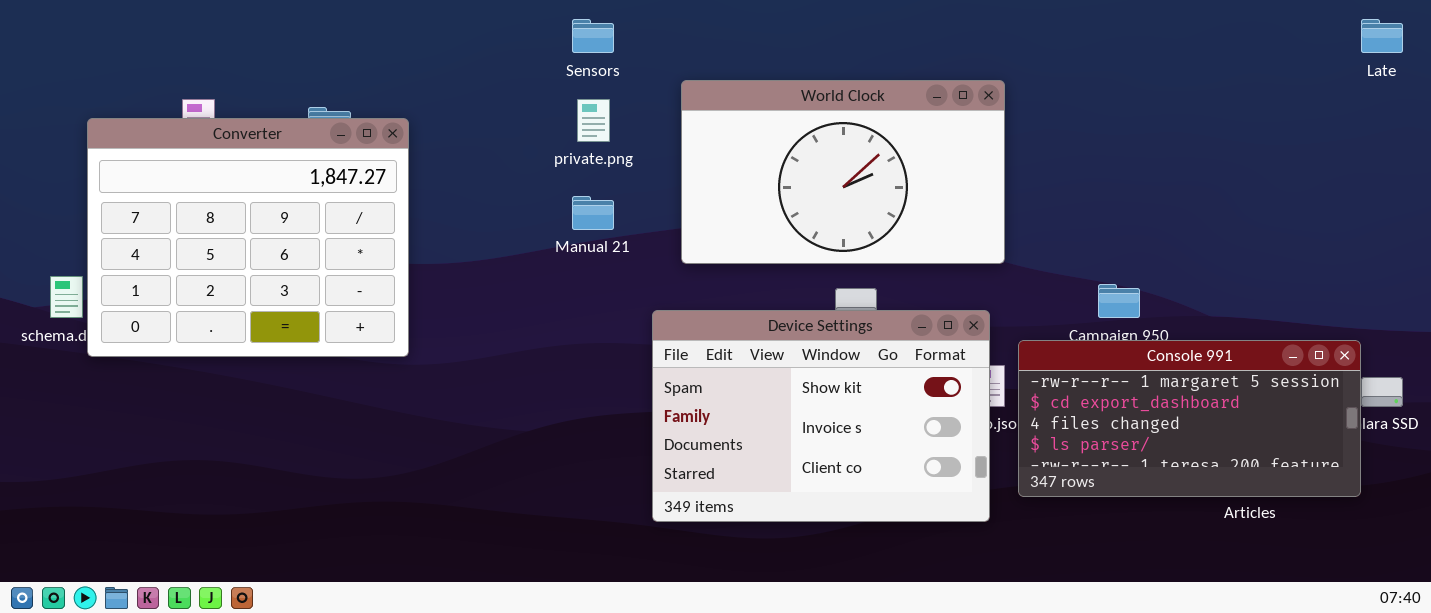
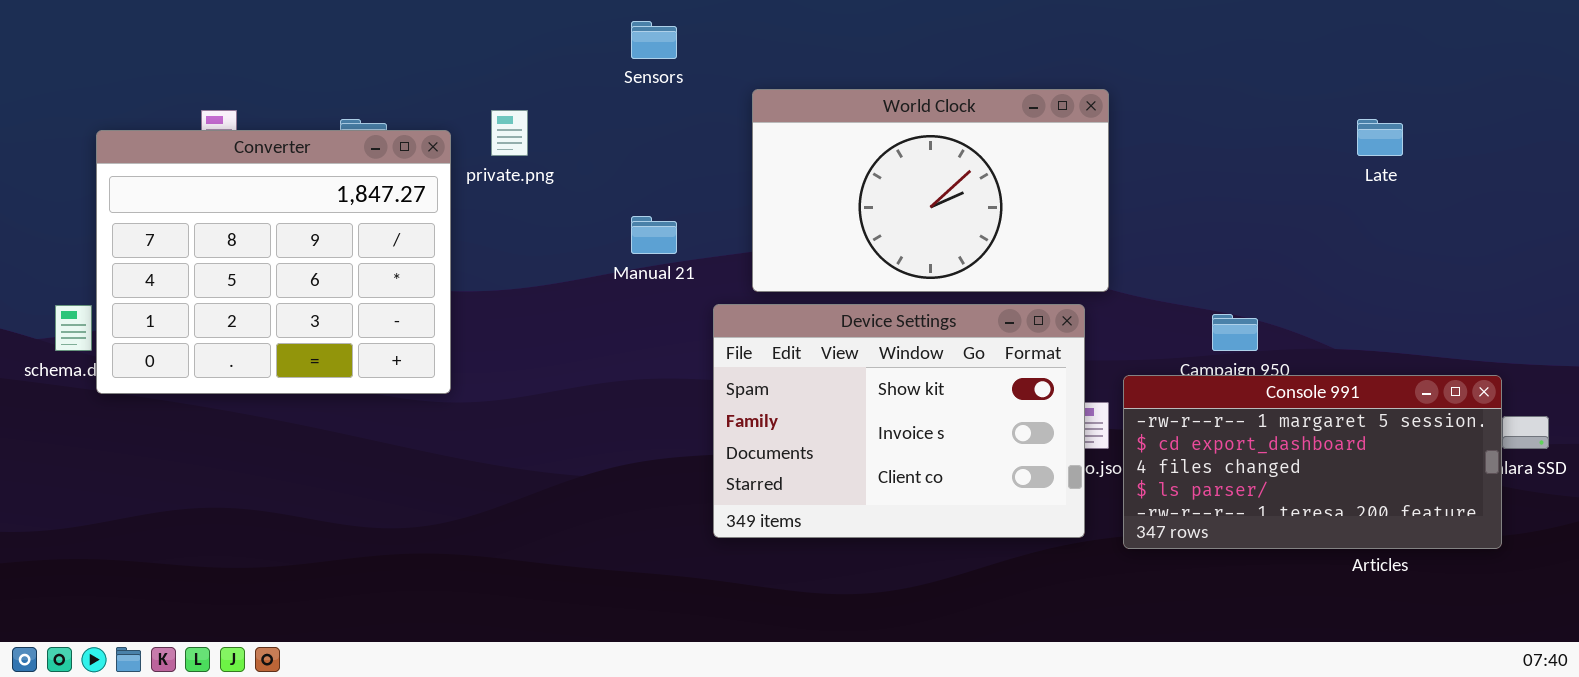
Late: [1361,19,1403,53] -> [1357,119,1403,156], moved
private.png: [577,99,610,142] -> [491,110,528,156], moved
Device Settings: [652,310,990,522] -> [713,304,1085,538], moved

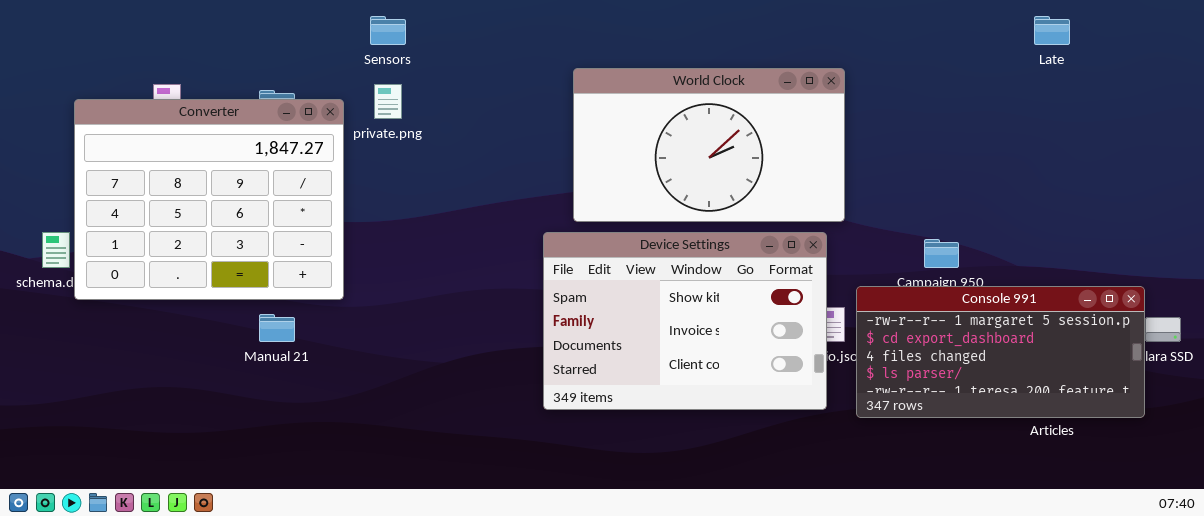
Sensors: [631,21,677,59] -> [370,16,406,45], moved
Late: [1357,119,1403,156] -> [1034,16,1070,45], moved
Manual 21: [631,216,677,254] -> [259,314,295,342], moved

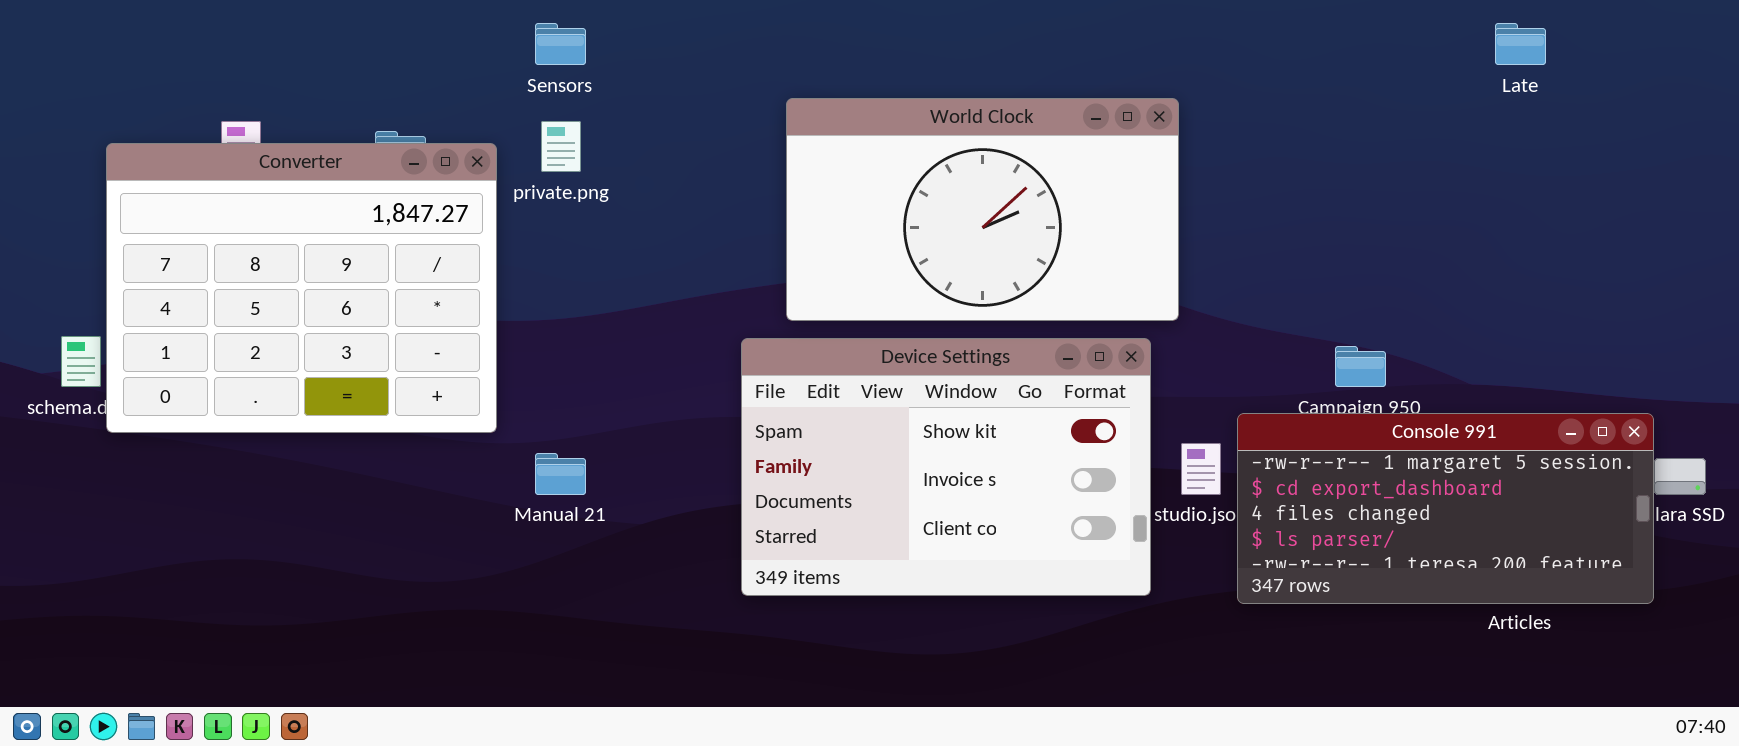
World Clock: [573,68,845,222] -> [786,98,1179,321], moved
Device Settings: [543,232,827,410] -> [741,338,1151,596], moved
Manual 21: [259,314,295,342] -> [535,453,586,495], moved

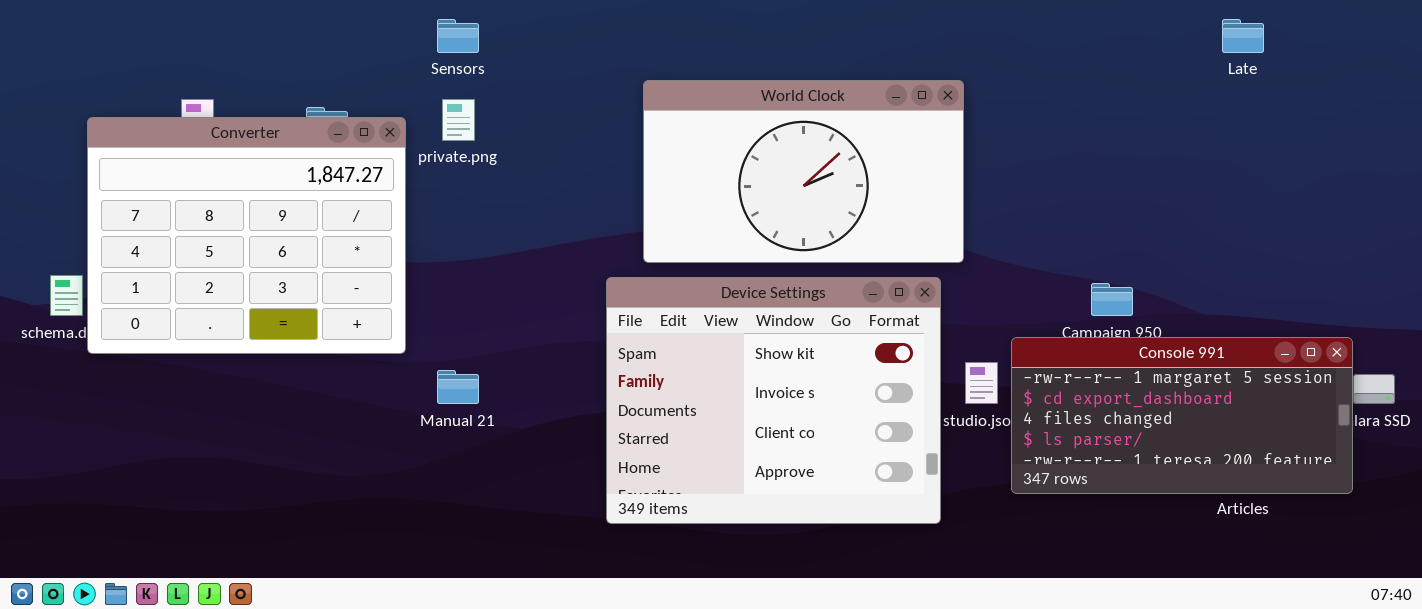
Device Settings: [741,338,1151,596] -> [606,277,941,524], resized

